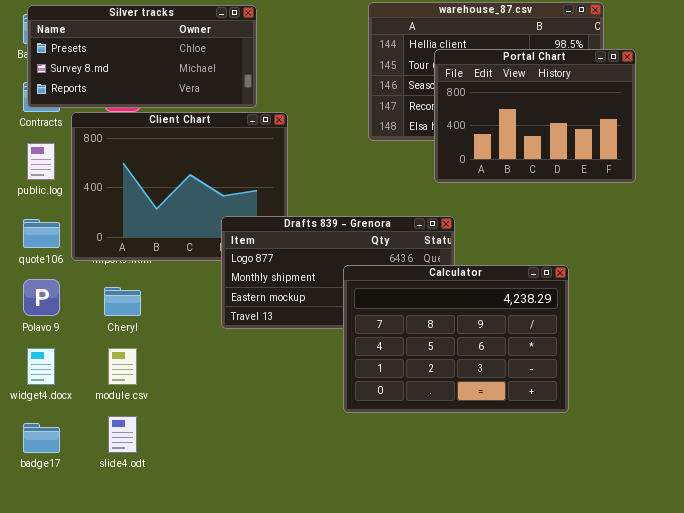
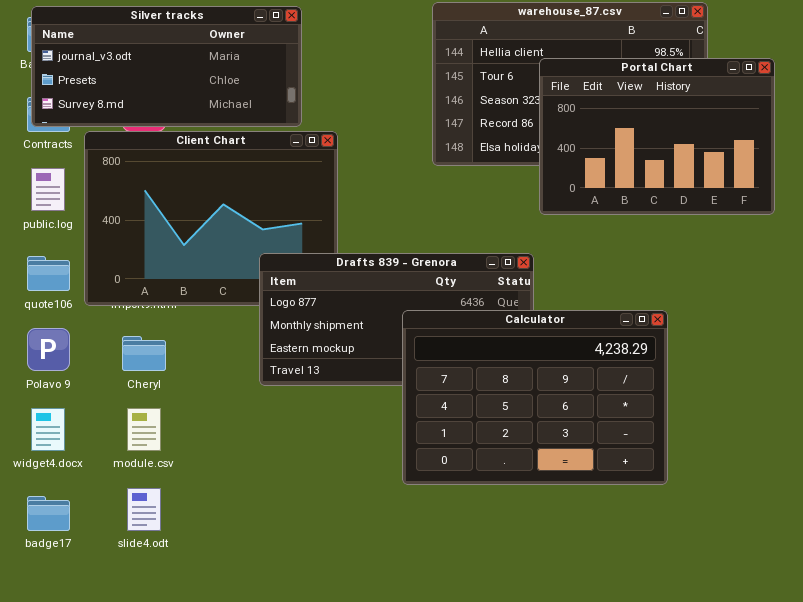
Silver tracks: [27,5,257,108] -> [31,6,302,127], scrolled up 1 row
Portal Chart: [434,49,636,183] -> [539,58,775,215], moved

